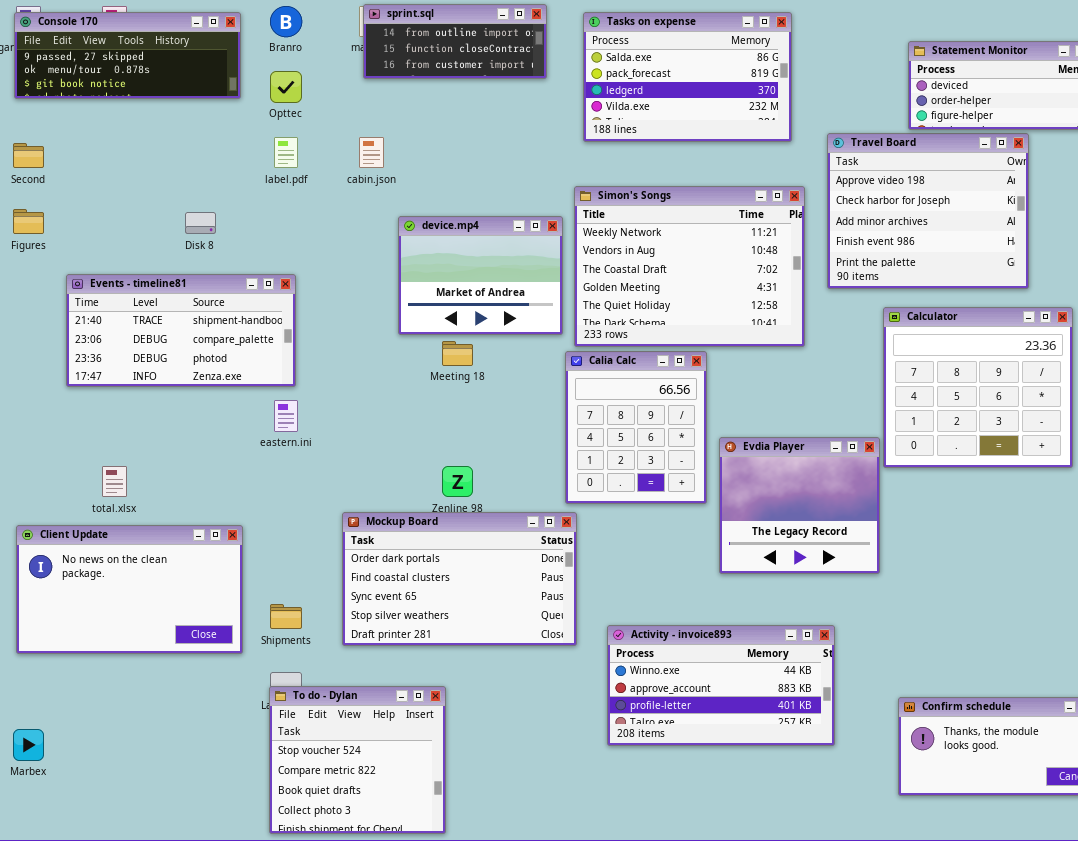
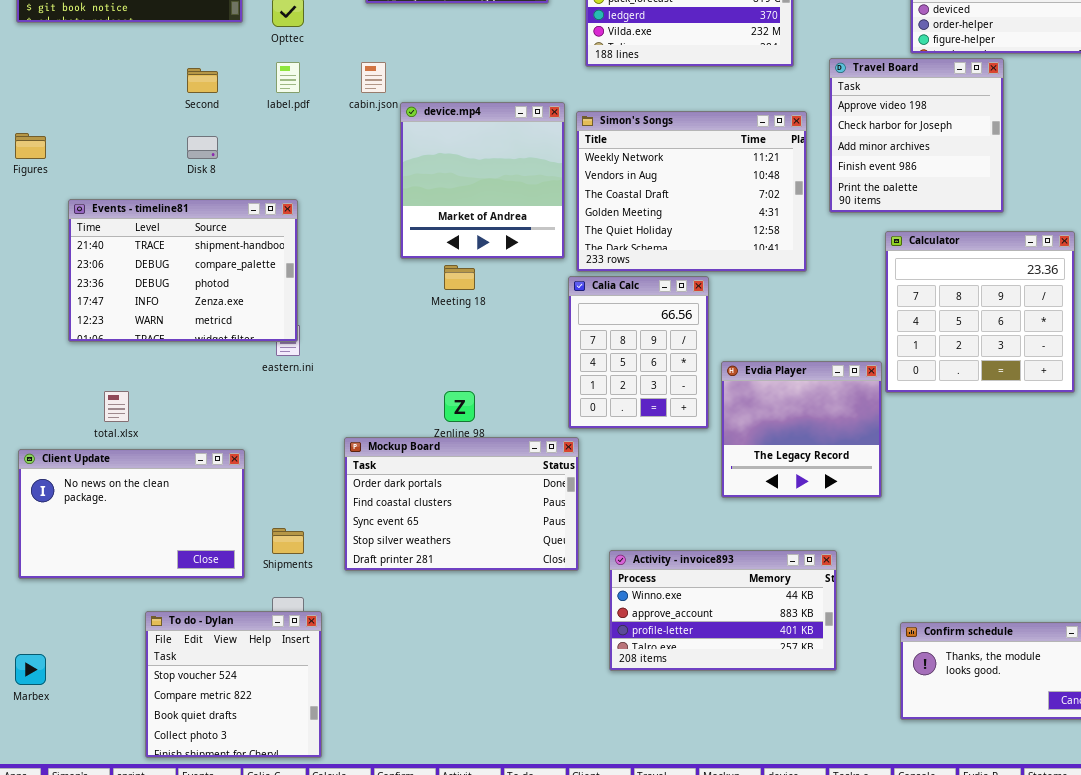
Travel Board: [827,133,1029,289] -> [829,58,1004,213], resized
Second: [13,143,44,168] -> [187,68,218,93], moved
device.mp4: [398,216,563,335] -> [400,102,565,259], resized
Events - timeline81: [66,274,296,387] -> [68,199,298,342], resized
To do - Dylan: [269,686,446,834] -> [145,611,322,758], moved

